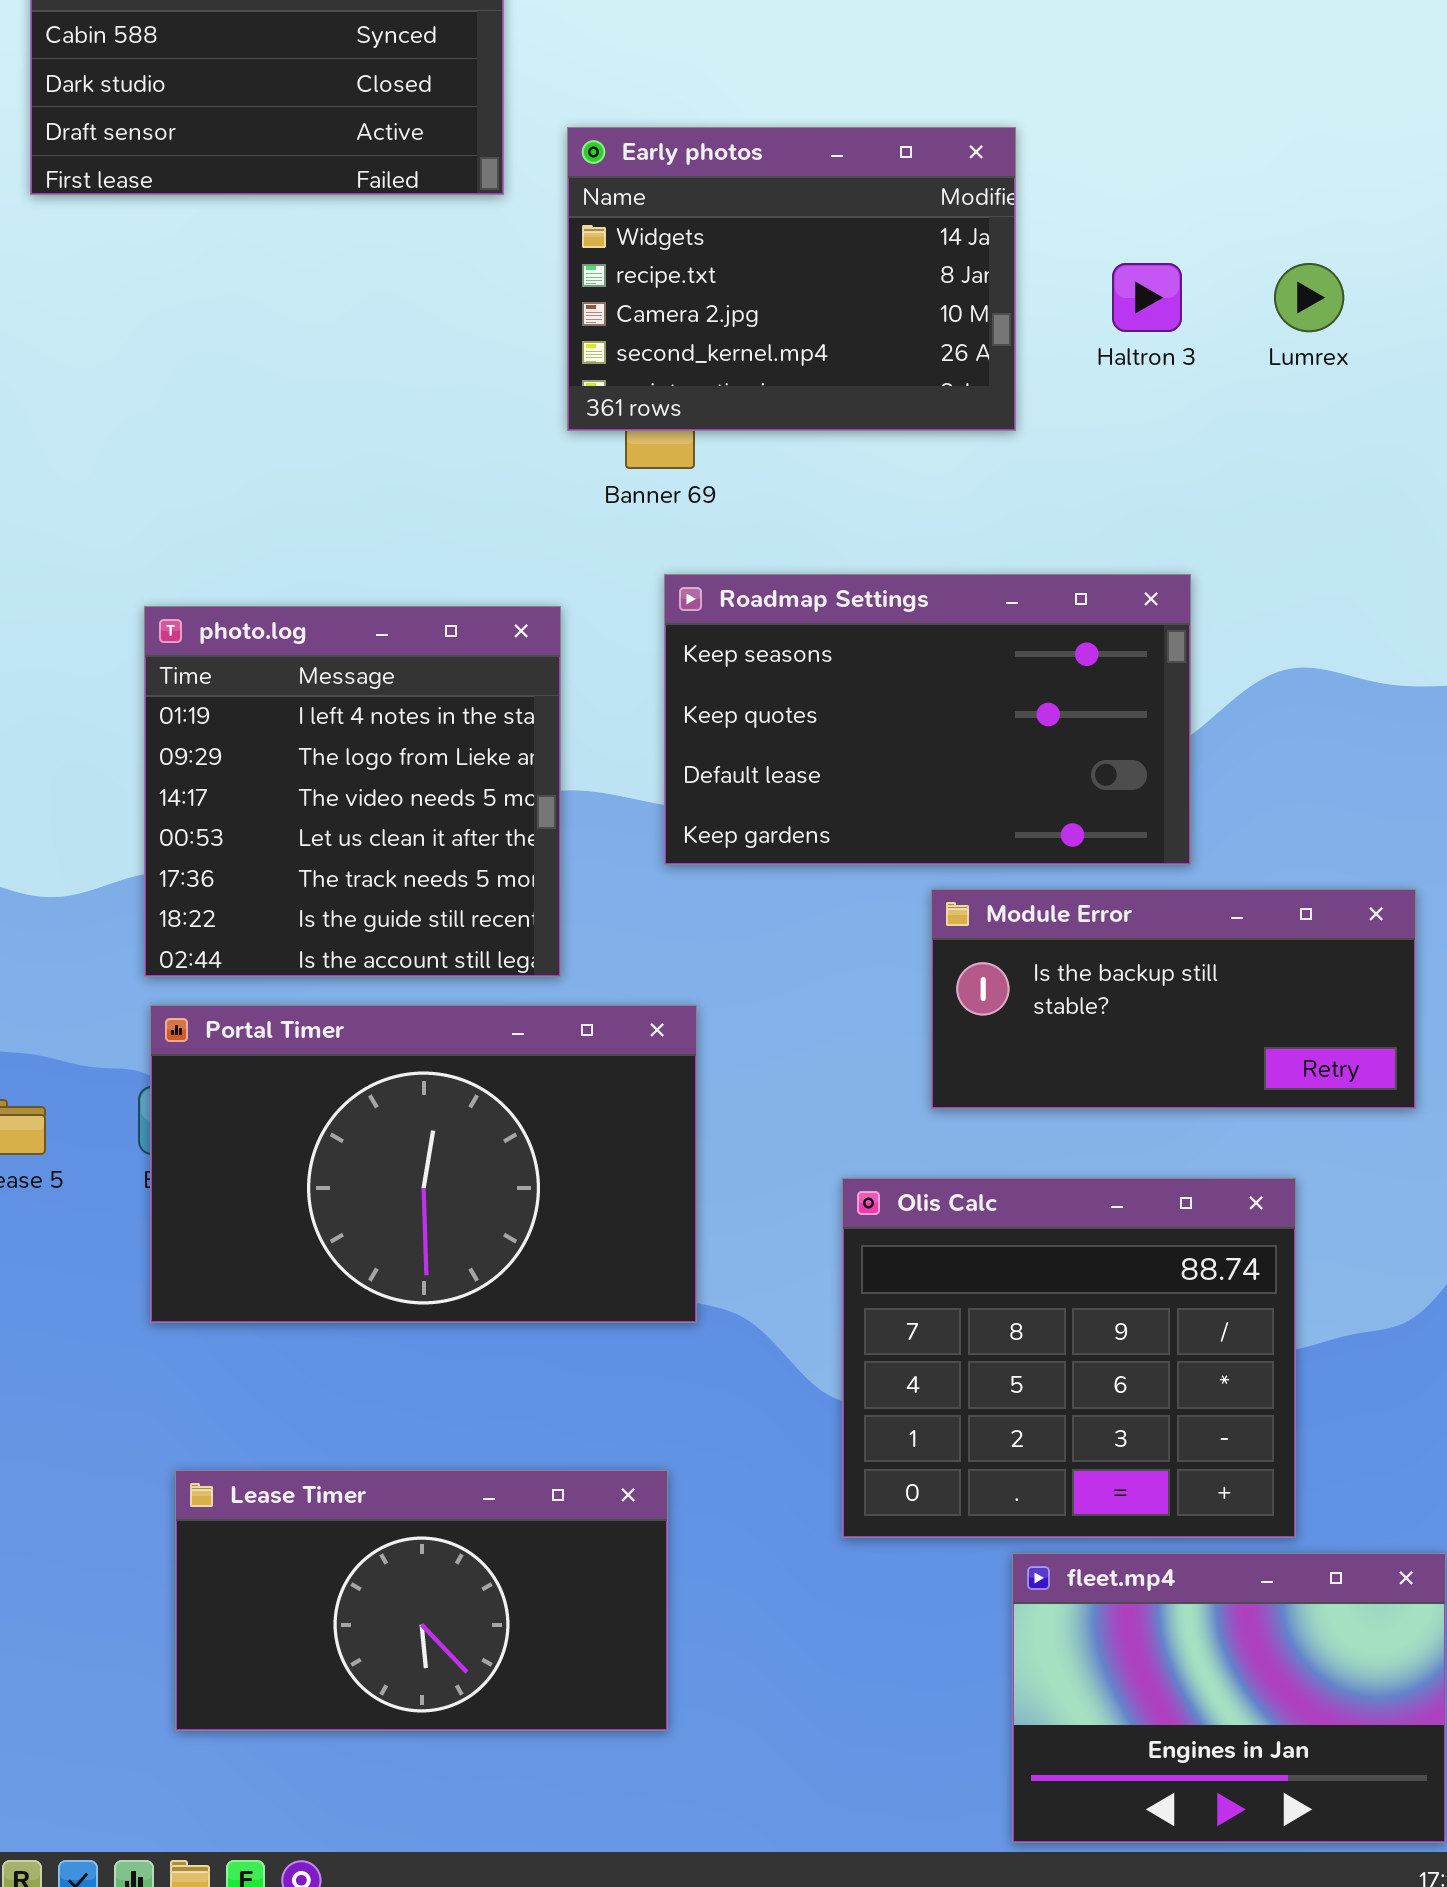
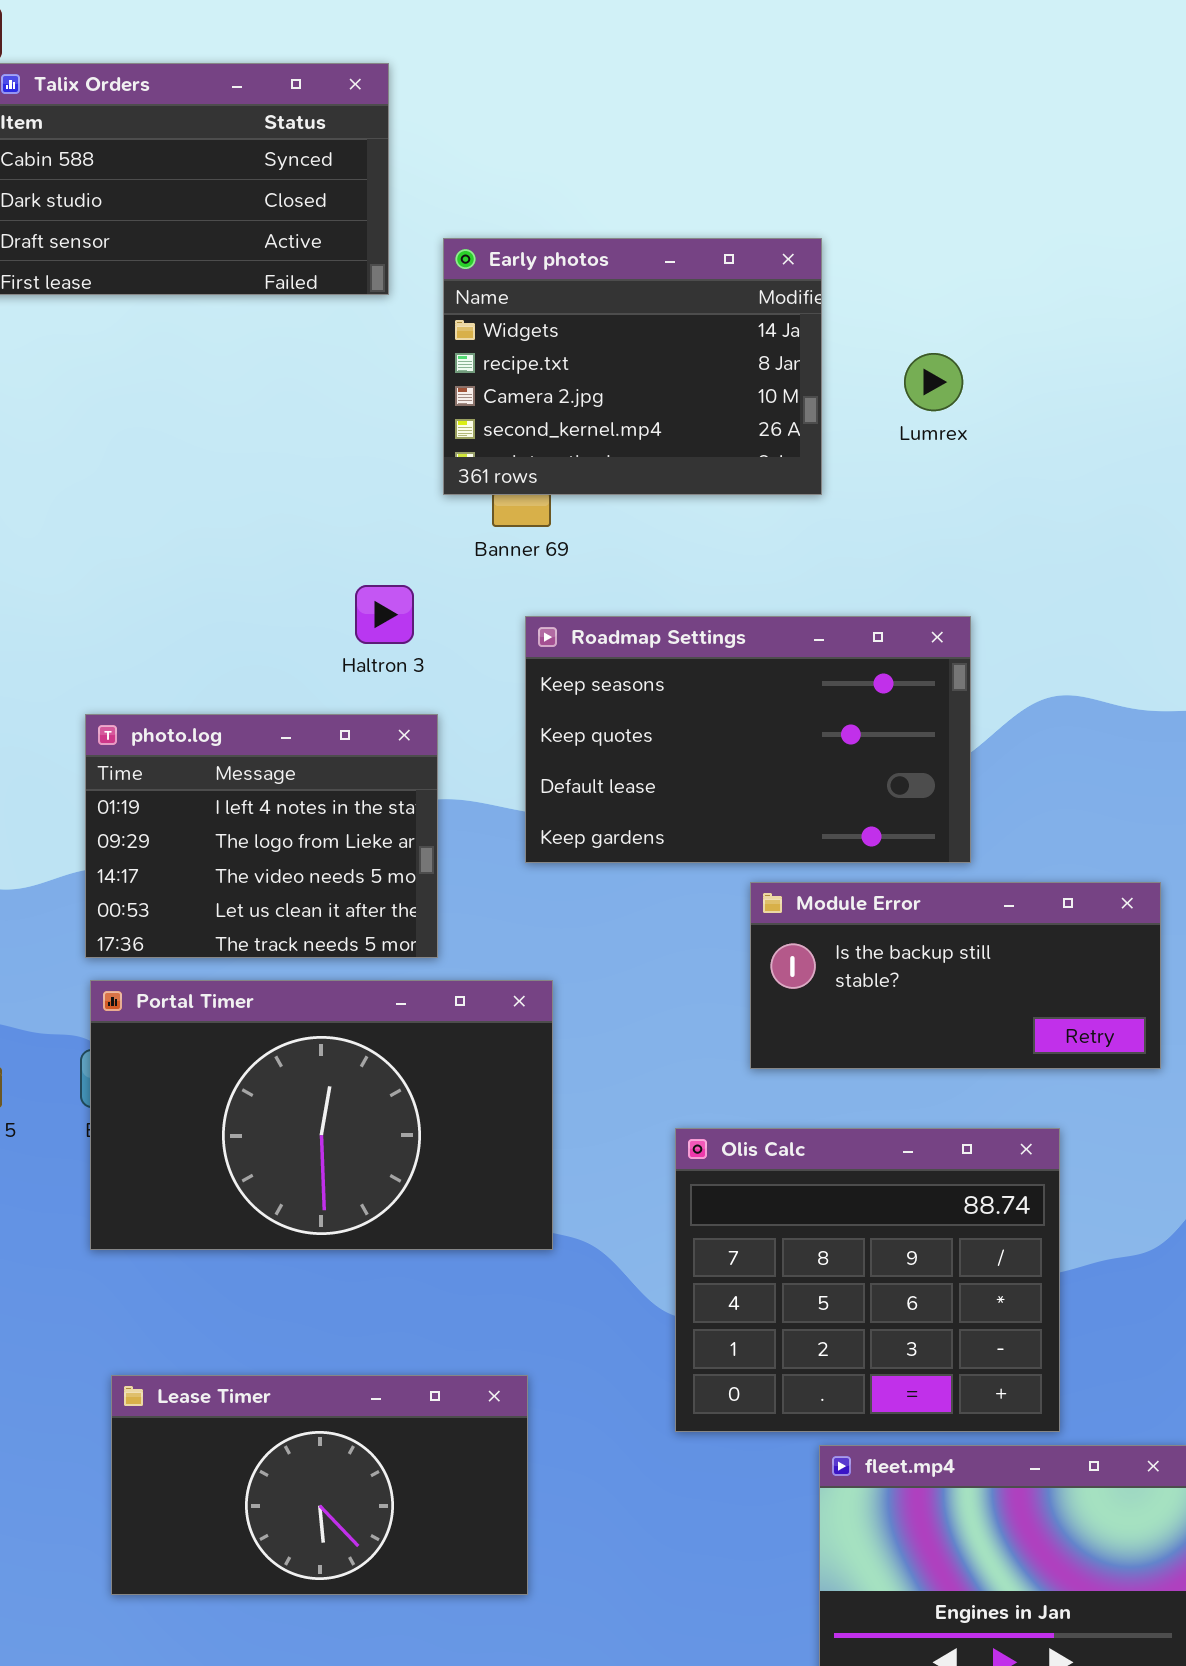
Haltron 3: [1112,263,1182,332] -> [355,585,414,644], moved
Lumrex: [1274,263,1344,332] -> [904,353,963,411], moved
photo.log: [144,606,561,977] -> [85,714,438,958], resized

